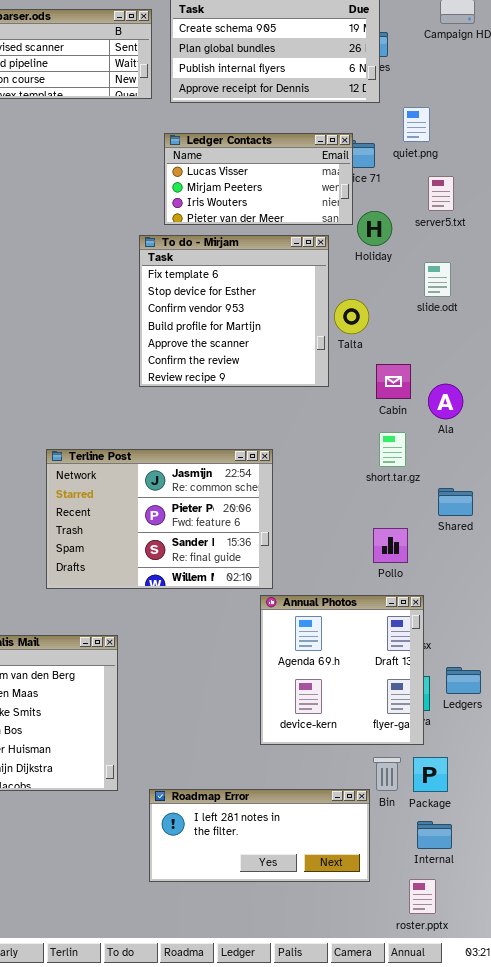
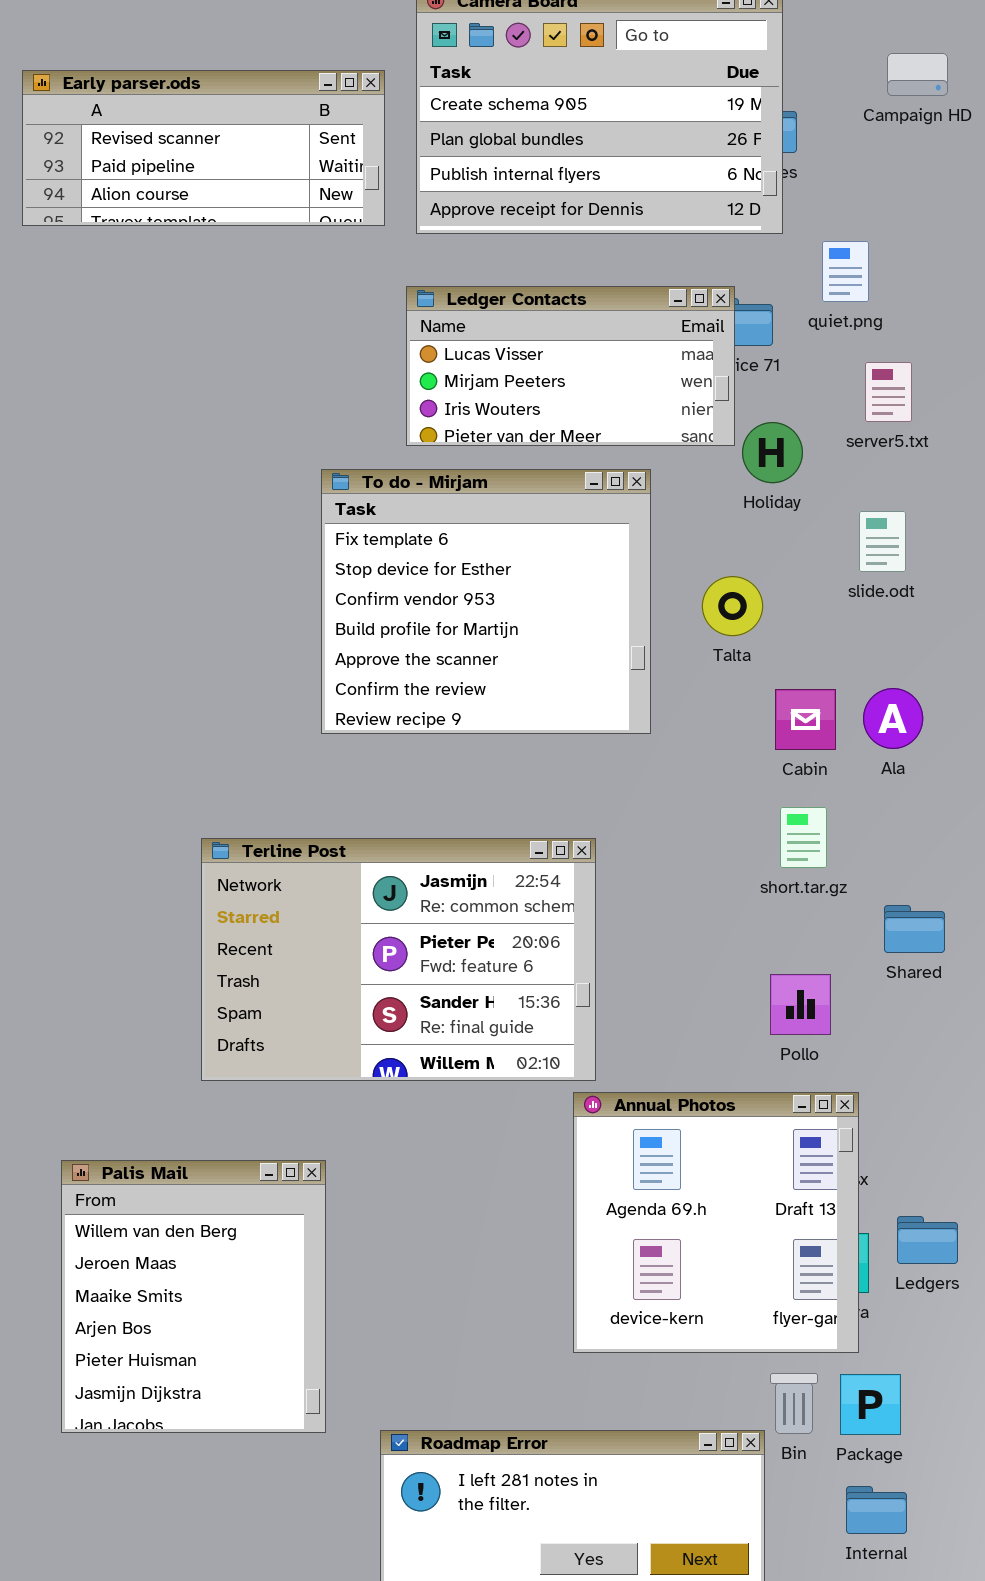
To do - Mirjam: [139,235,329,387] -> [321,469,651,734], moved
Ala: [428,384,463,419] -> [863,688,923,749], moved

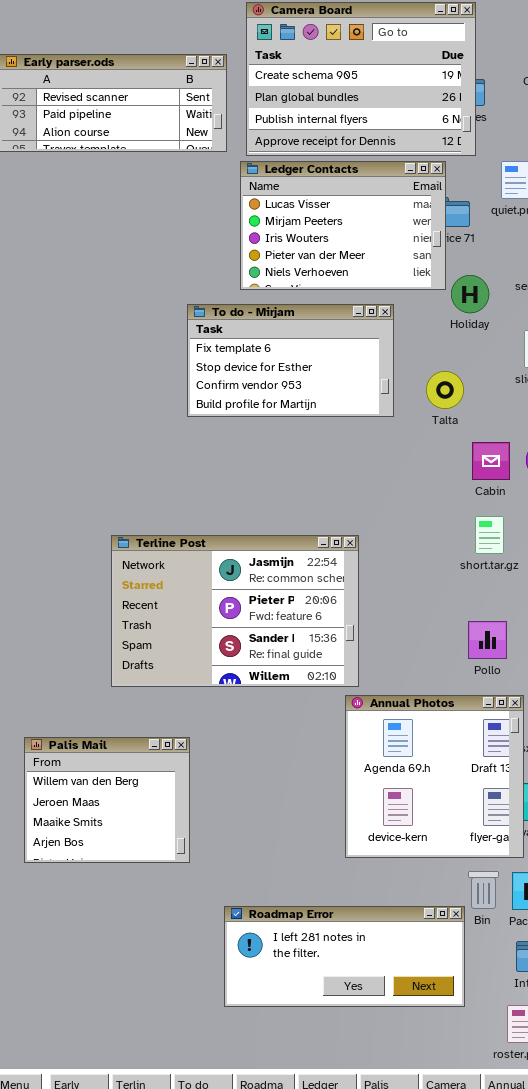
Ledger Contacts: [406,286,735,446] -> [240,161,446,290], resized
To do - Mirjam: [321,469,651,734] -> [187,304,394,417], resized
Palis Mail: [61,1160,326,1433] -> [24,737,190,863], resized

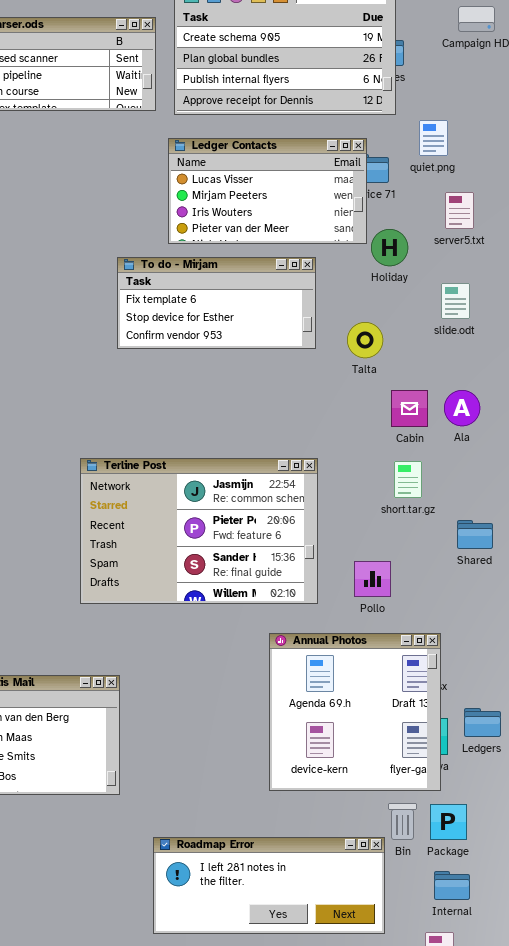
Ledger Contacts: [240,161,446,290] -> [168,138,367,244], resized
To do - Mirjam: [187,304,394,417] -> [117,257,316,349], resized
Terline Post: [111,535,359,687] -> [80,458,318,604], moved
Pollo: [468,621,507,659] -> [354,561,391,597], moved

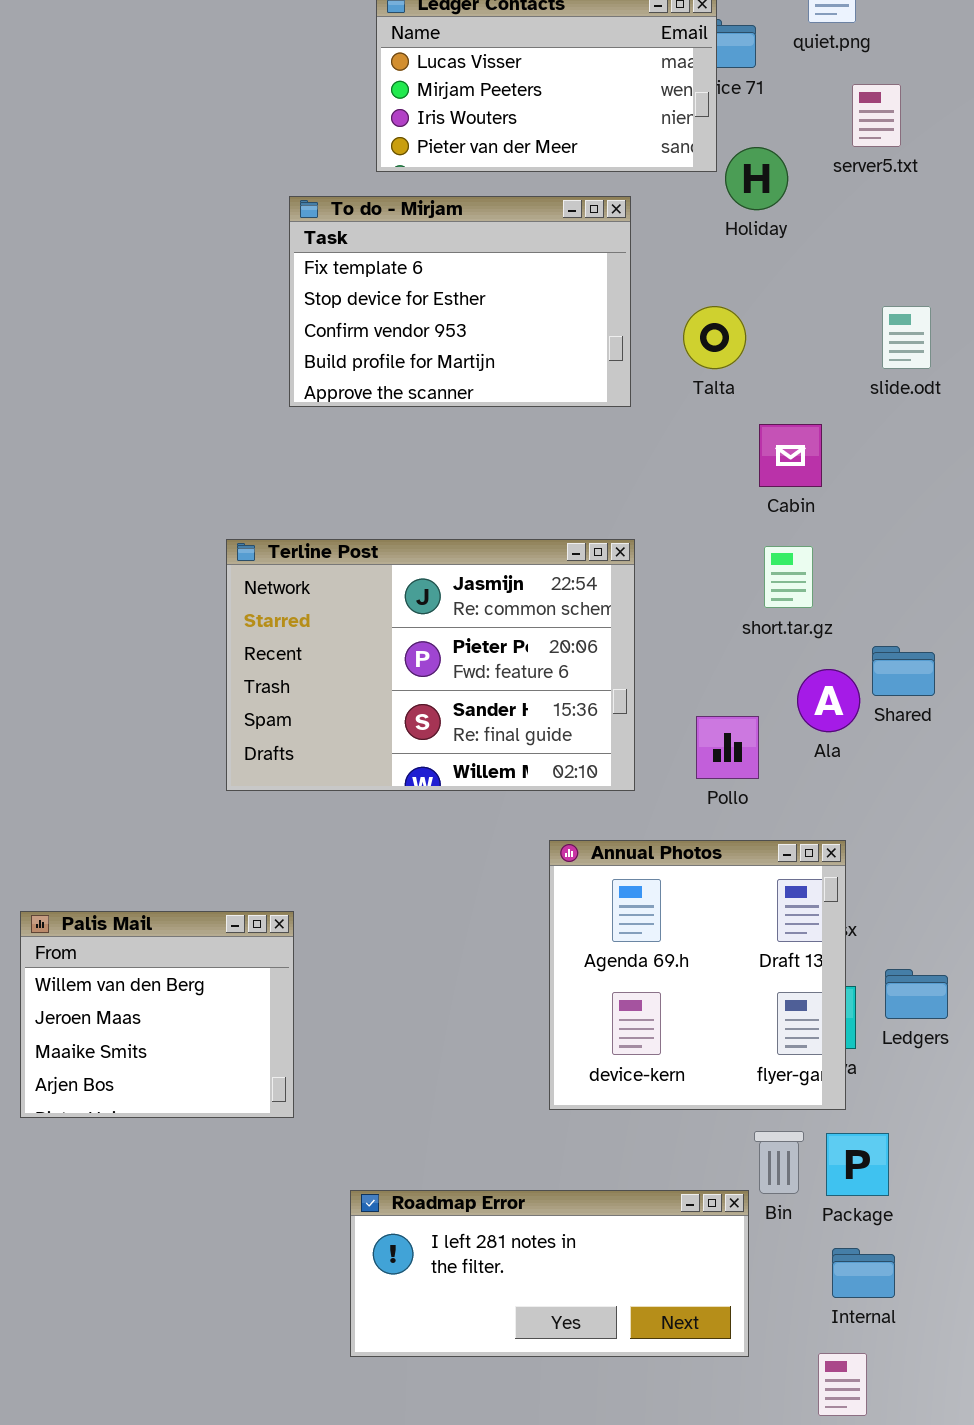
To do - Mirjam: [117,257,316,349] -> [289,196,631,407], resized
slide.odt: [441,283,470,319] -> [882,306,931,369], moved
Ala: [444,390,480,426] -> [797,669,860,732], moved

